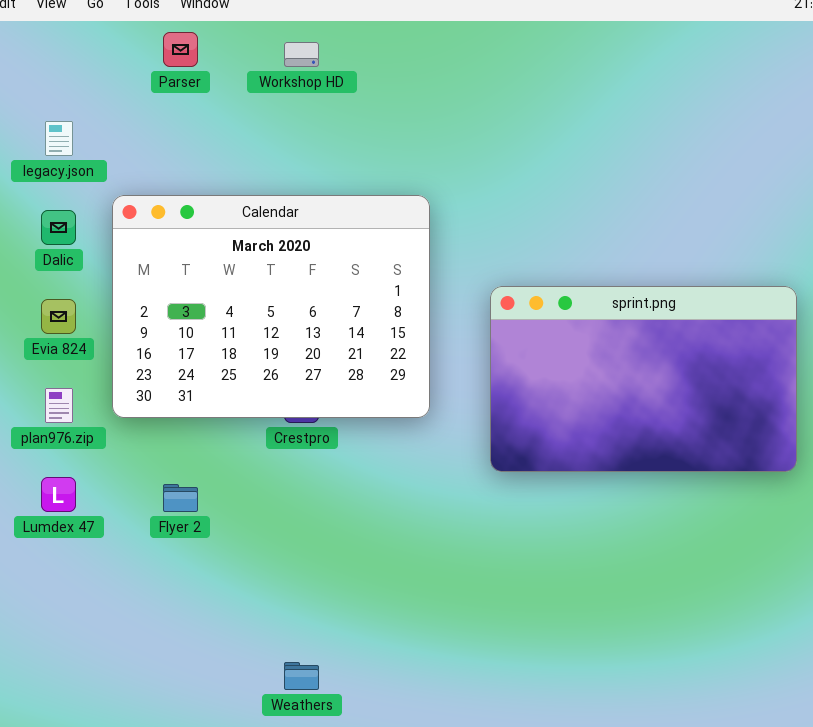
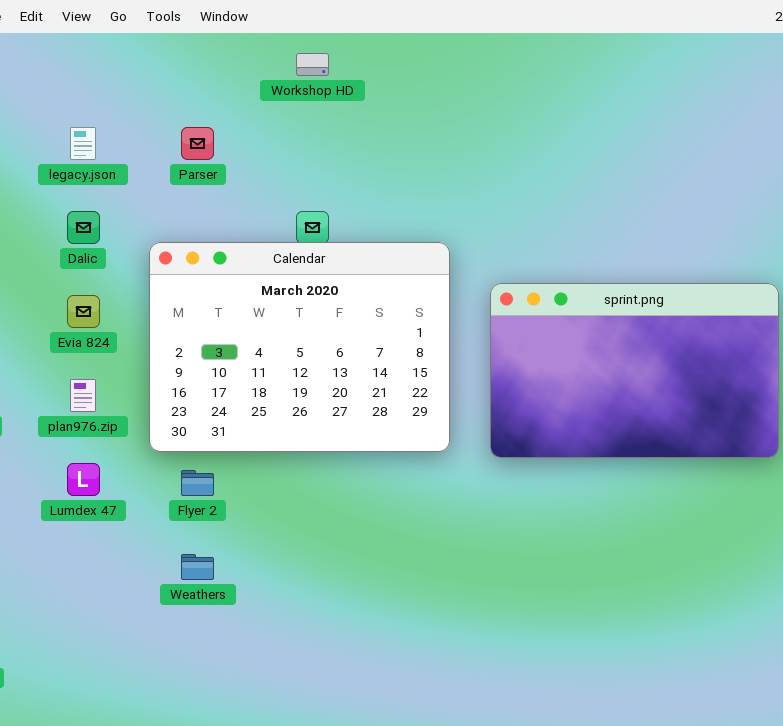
Parser: [163,32,198,67] -> [181,127,214,160], moved
Calendar: [112,195,430,418] -> [149,242,450,452], moved
Weathers: [284,662,319,690] -> [181,554,214,580], moved

